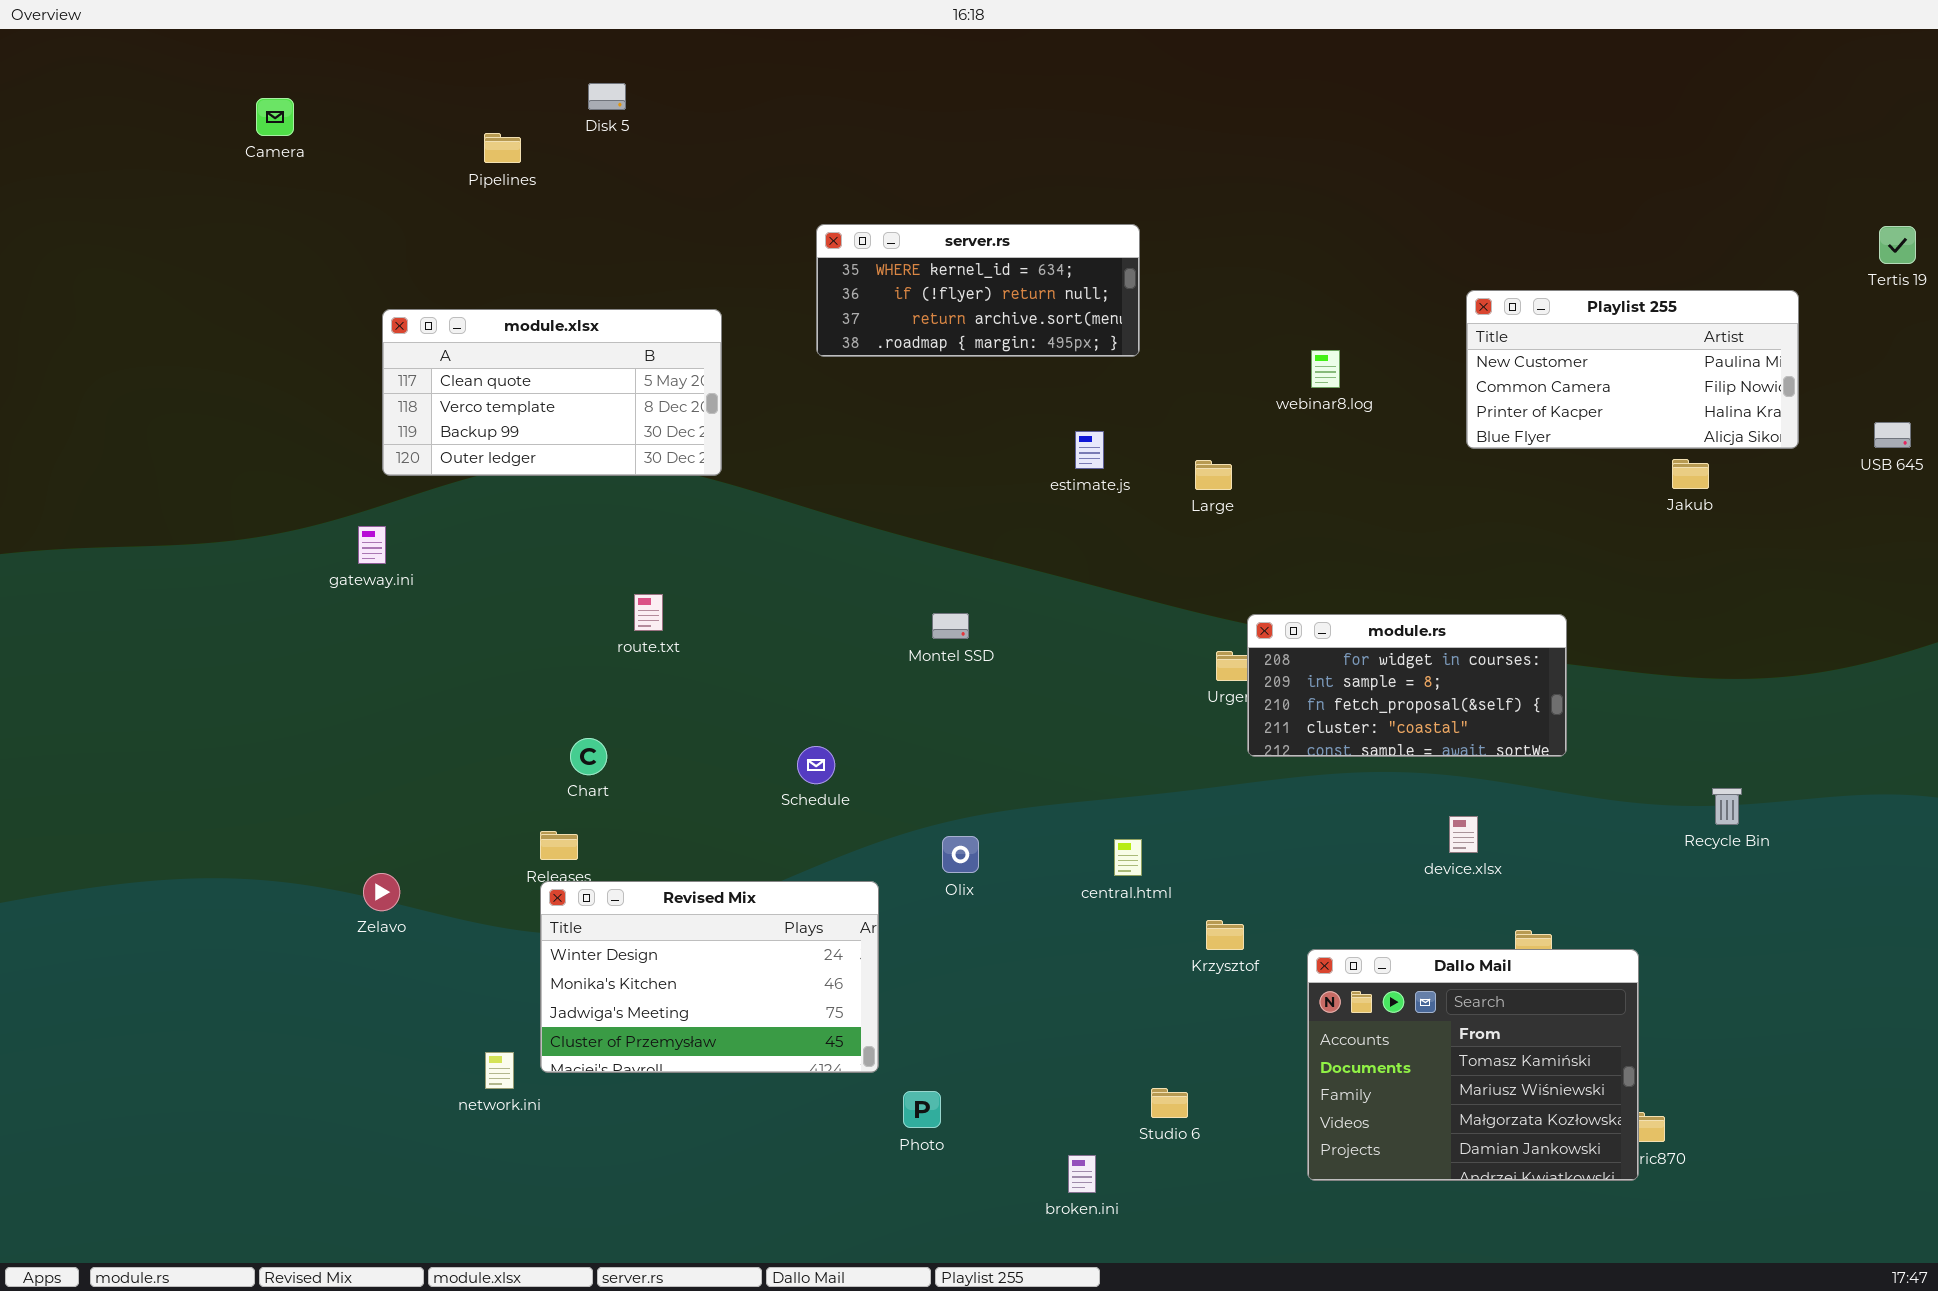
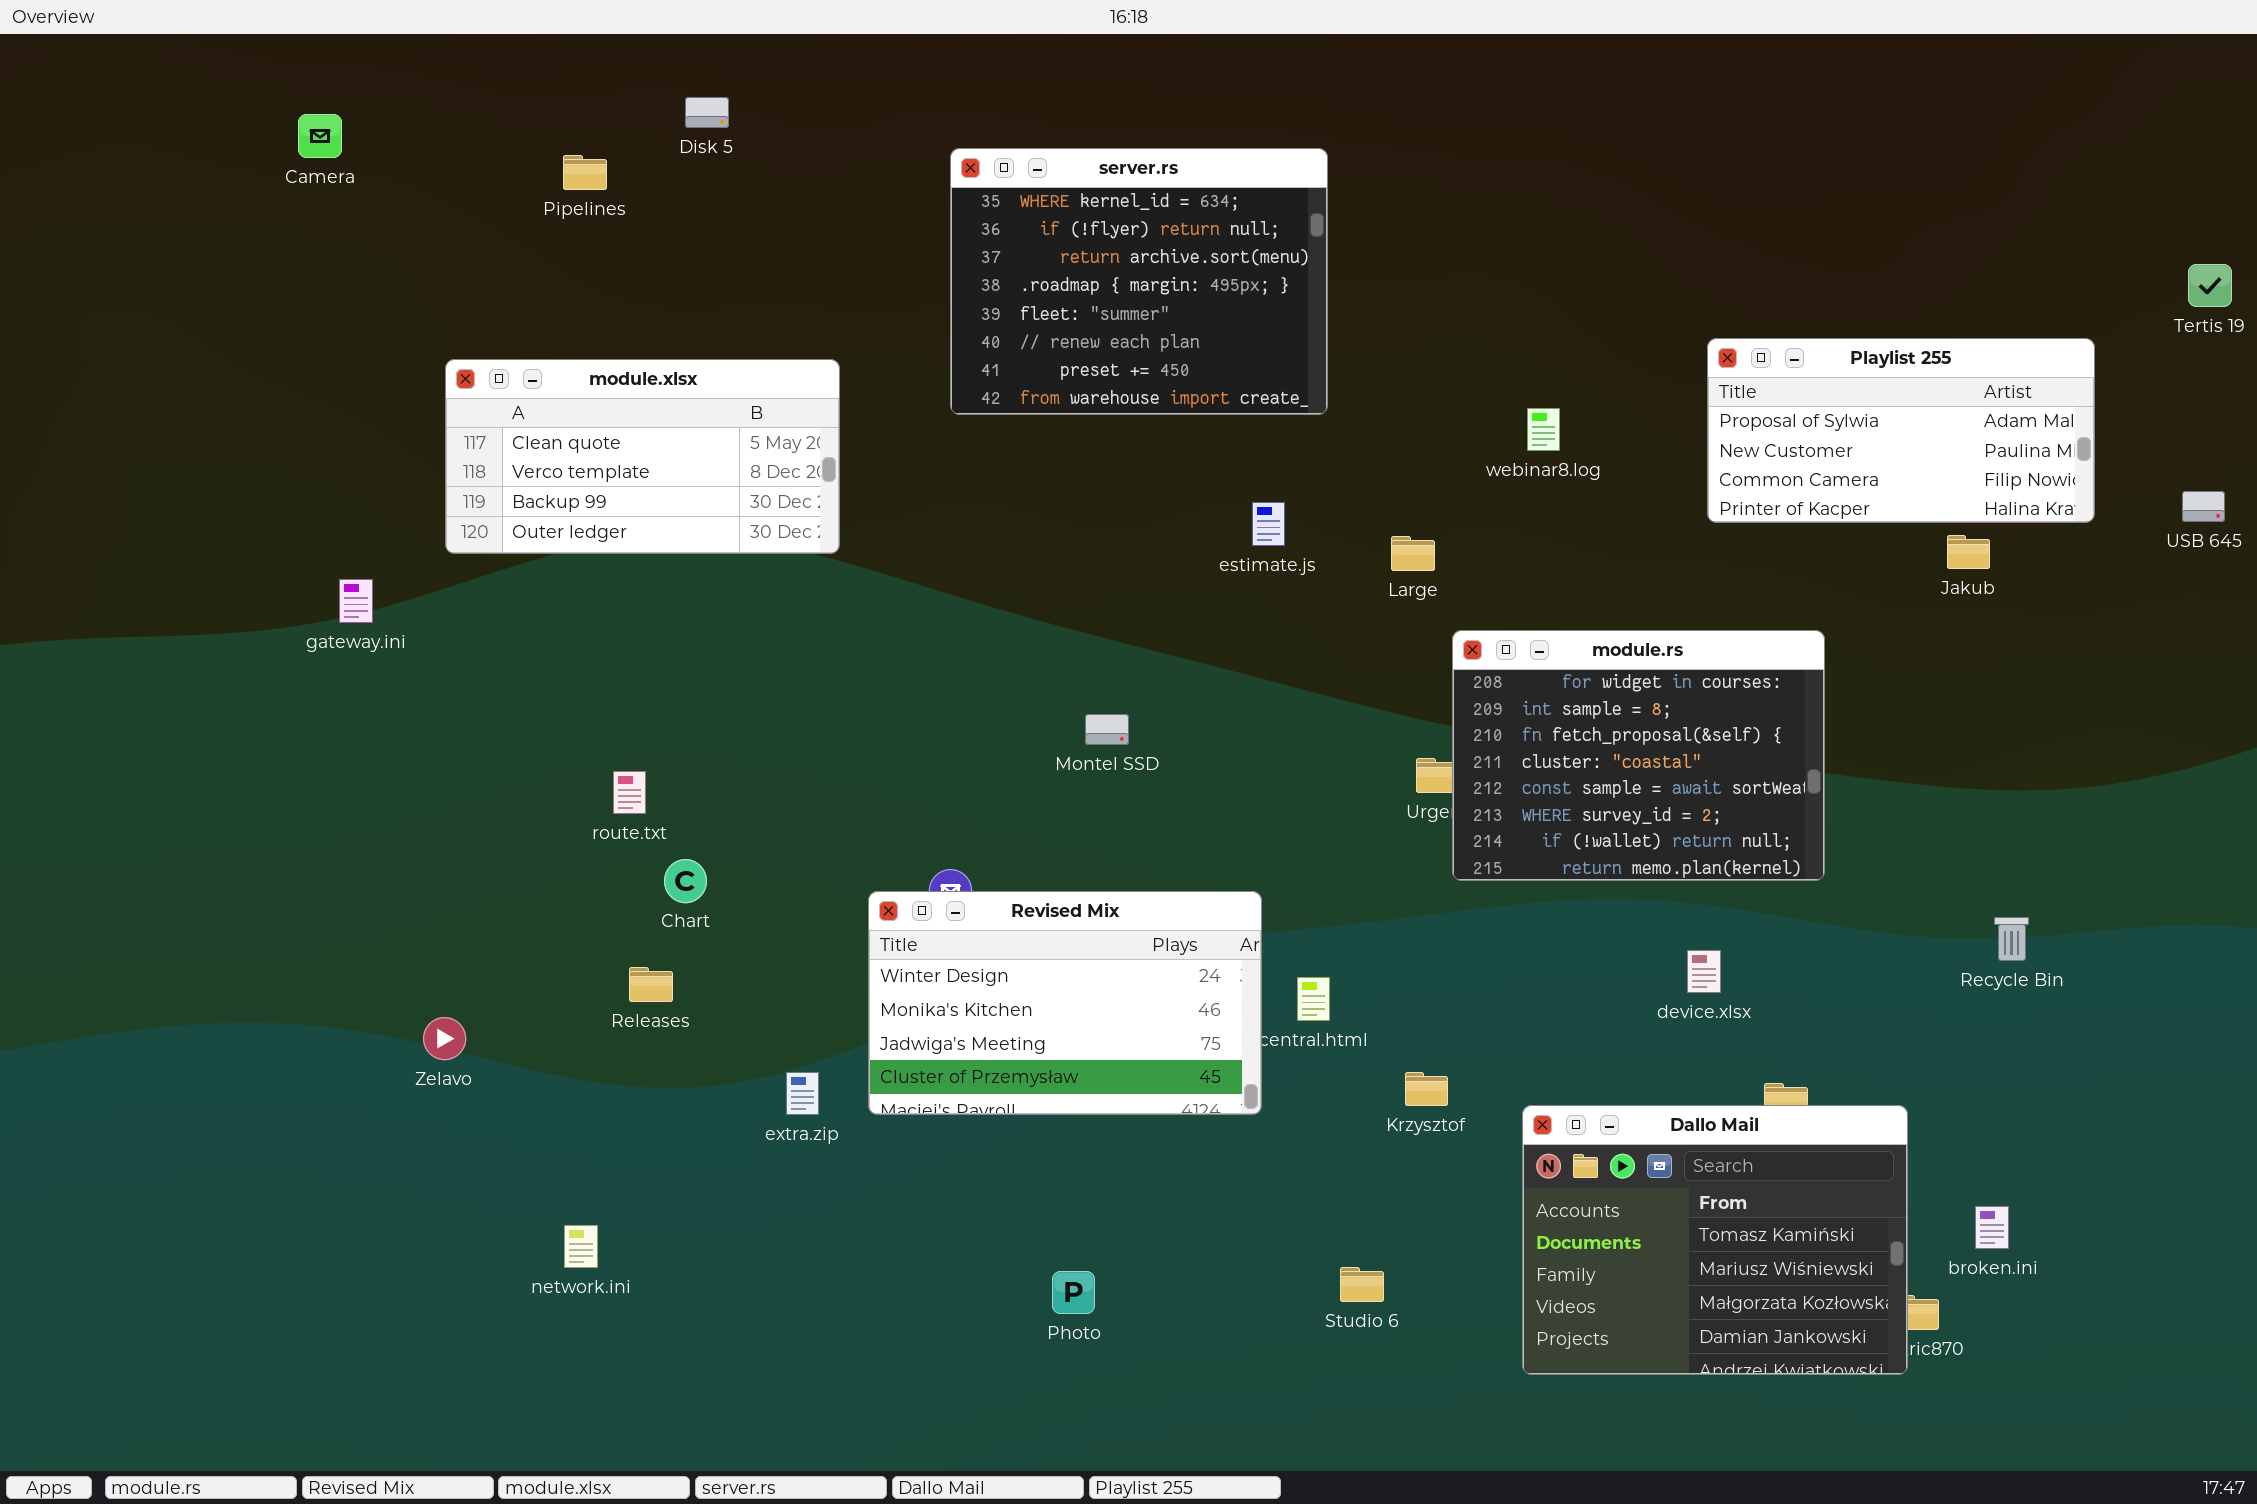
server.rs: [816,224,1140,357] -> [950,148,1328,415], resized
Playlist 255: [1466,290,1799,449] -> [1707,338,2095,523], scrolled up 1 row
gateway.ini: [358,526,386,564] -> [339,579,373,623], moved
route.txt: [634,594,663,631] -> [613,771,646,814], moved
module.rs: [1247,614,1567,757] -> [1452,630,1825,881], resized
Revised Mix: [540,881,879,1073] -> [868,891,1262,1115], moved
broken.ini: [1068,1155,1096,1193] -> [1975,1206,2009,1249], moved

